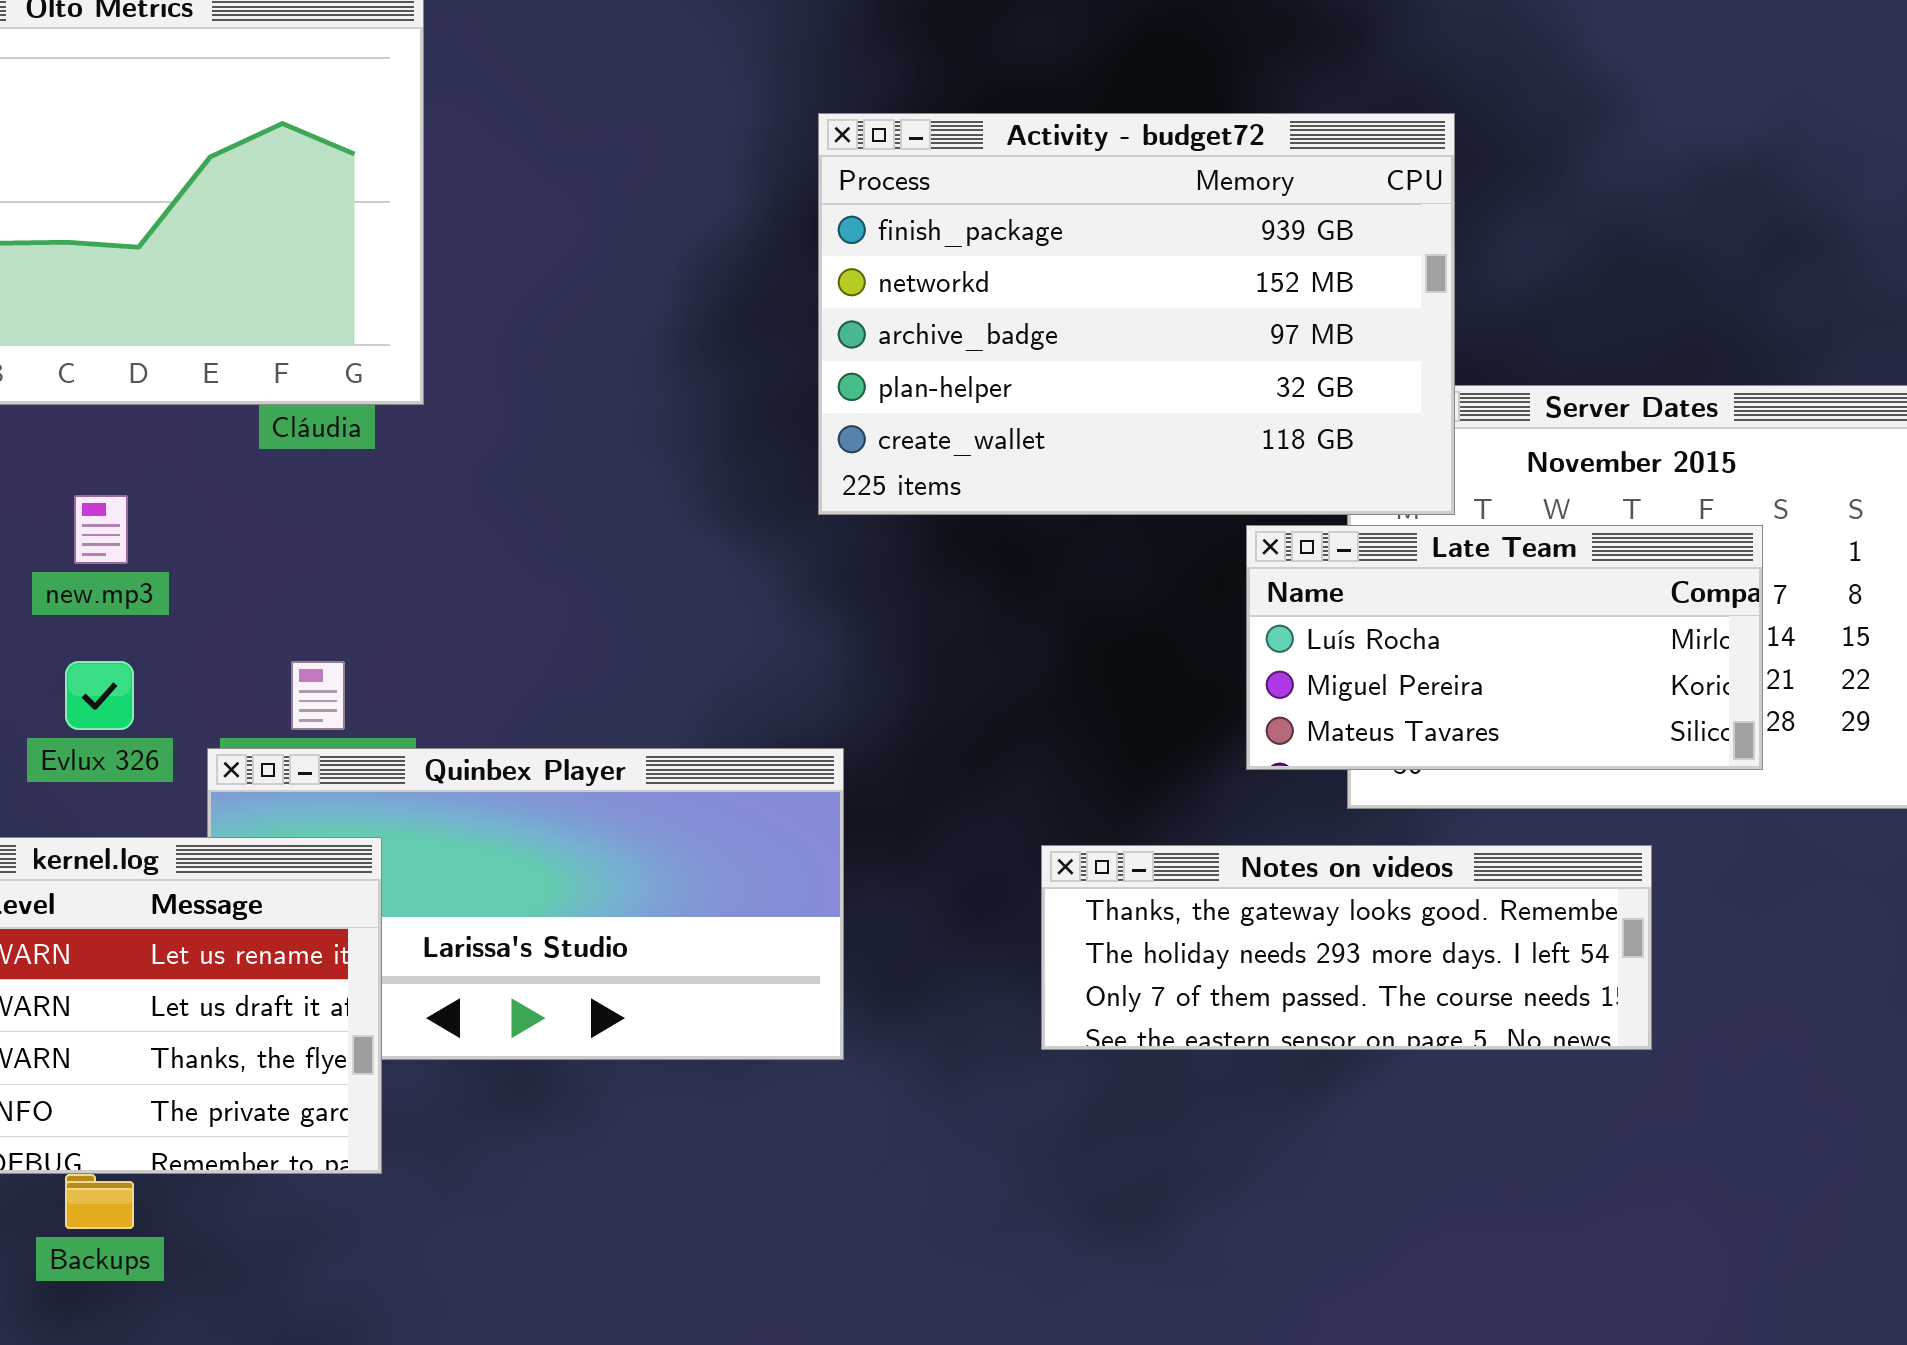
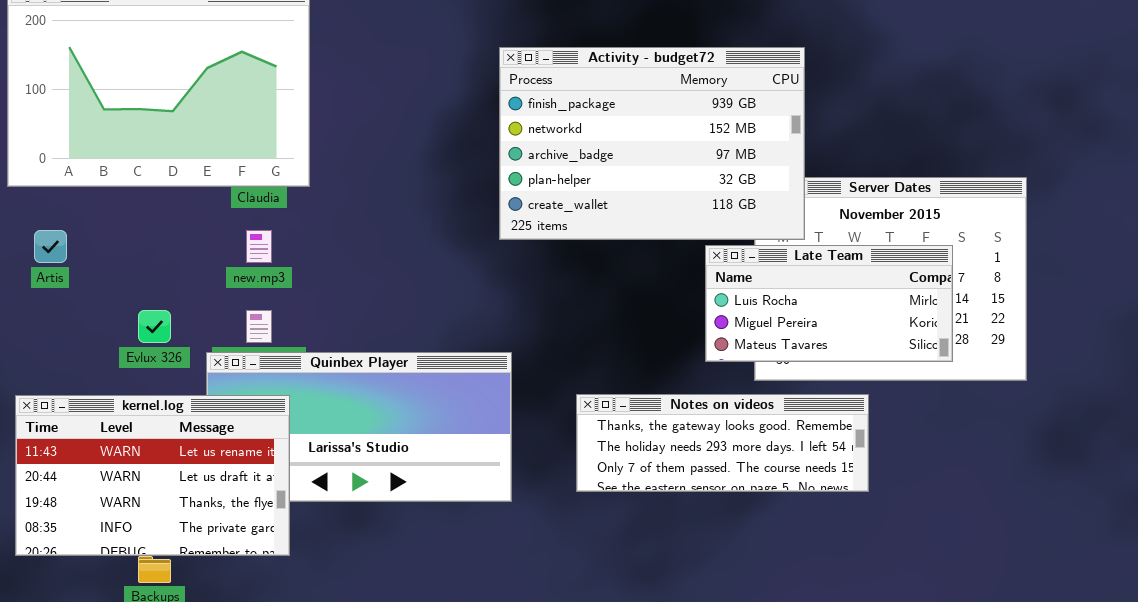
new.mp3: [74,495,128,564] -> [246,230,272,263], moved
Notes on videos: [1041,845,1652,1050] -> [576,394,869,492], moved

